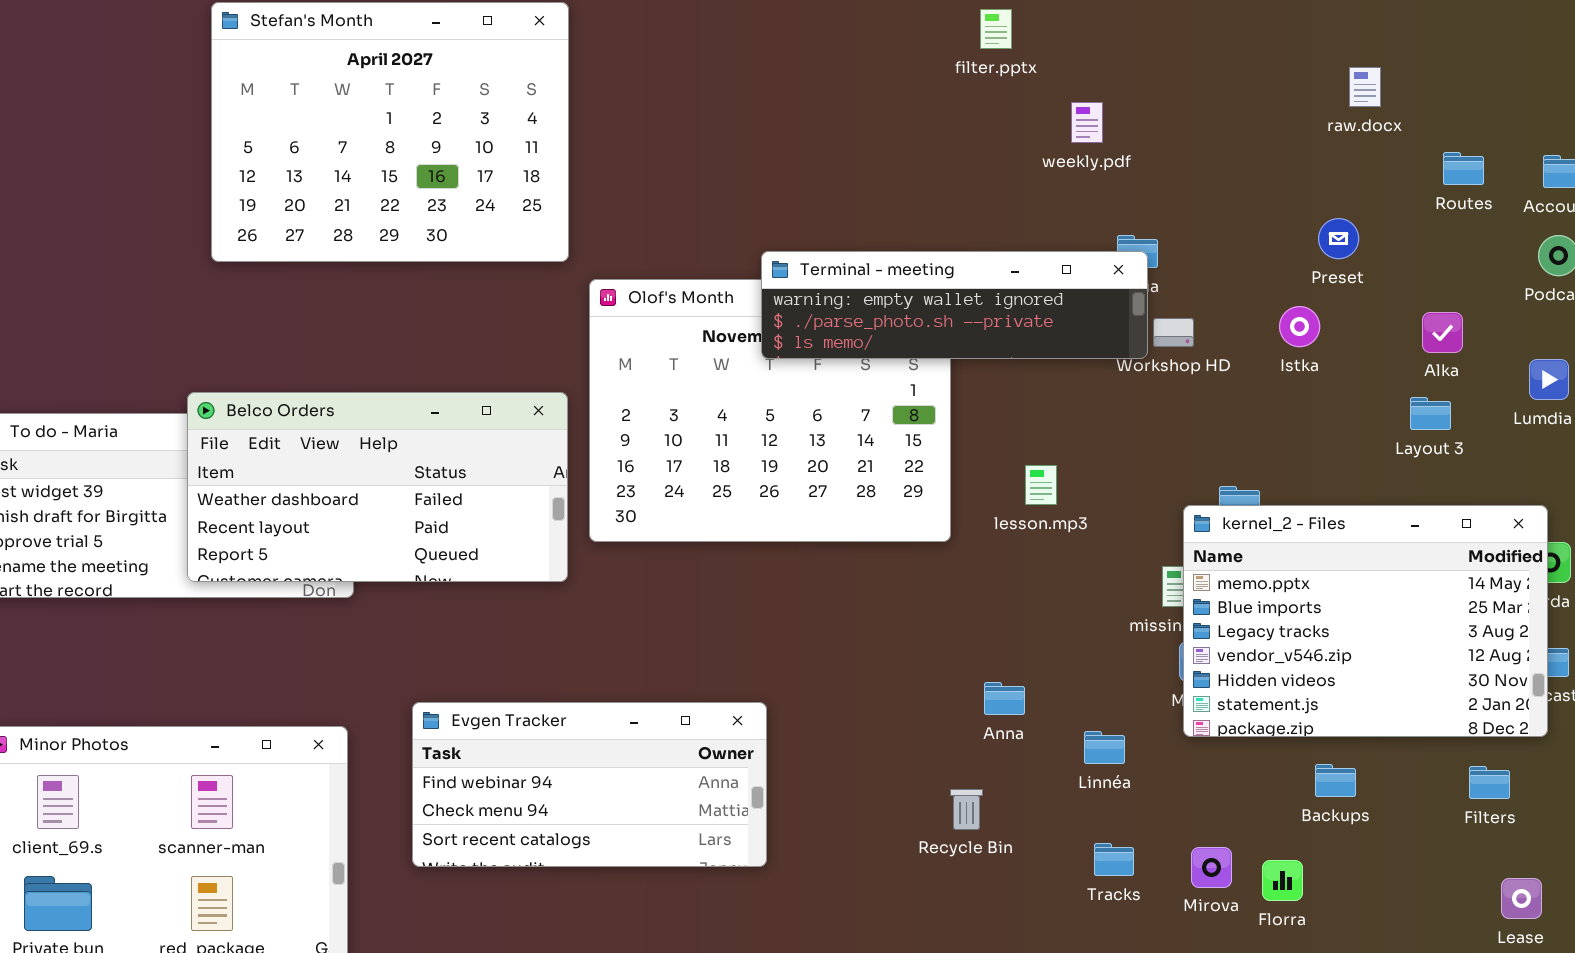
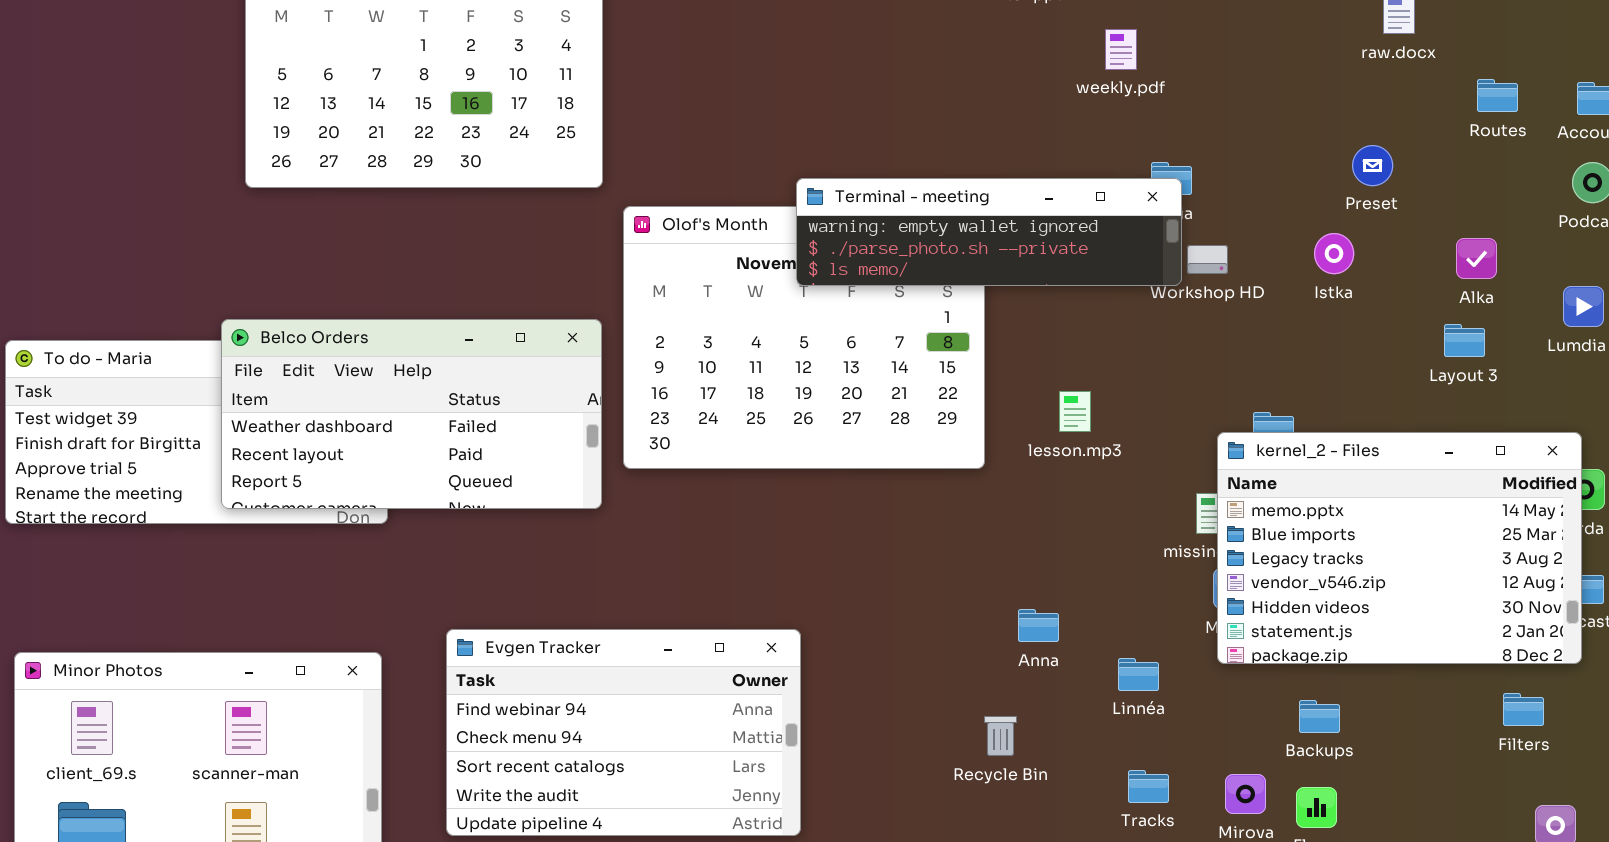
Evgen Tracker: [412,702,767,867] -> [446,629,801,836], resized
Backups: [1315,764,1356,797] -> [1299,700,1340,733], moved

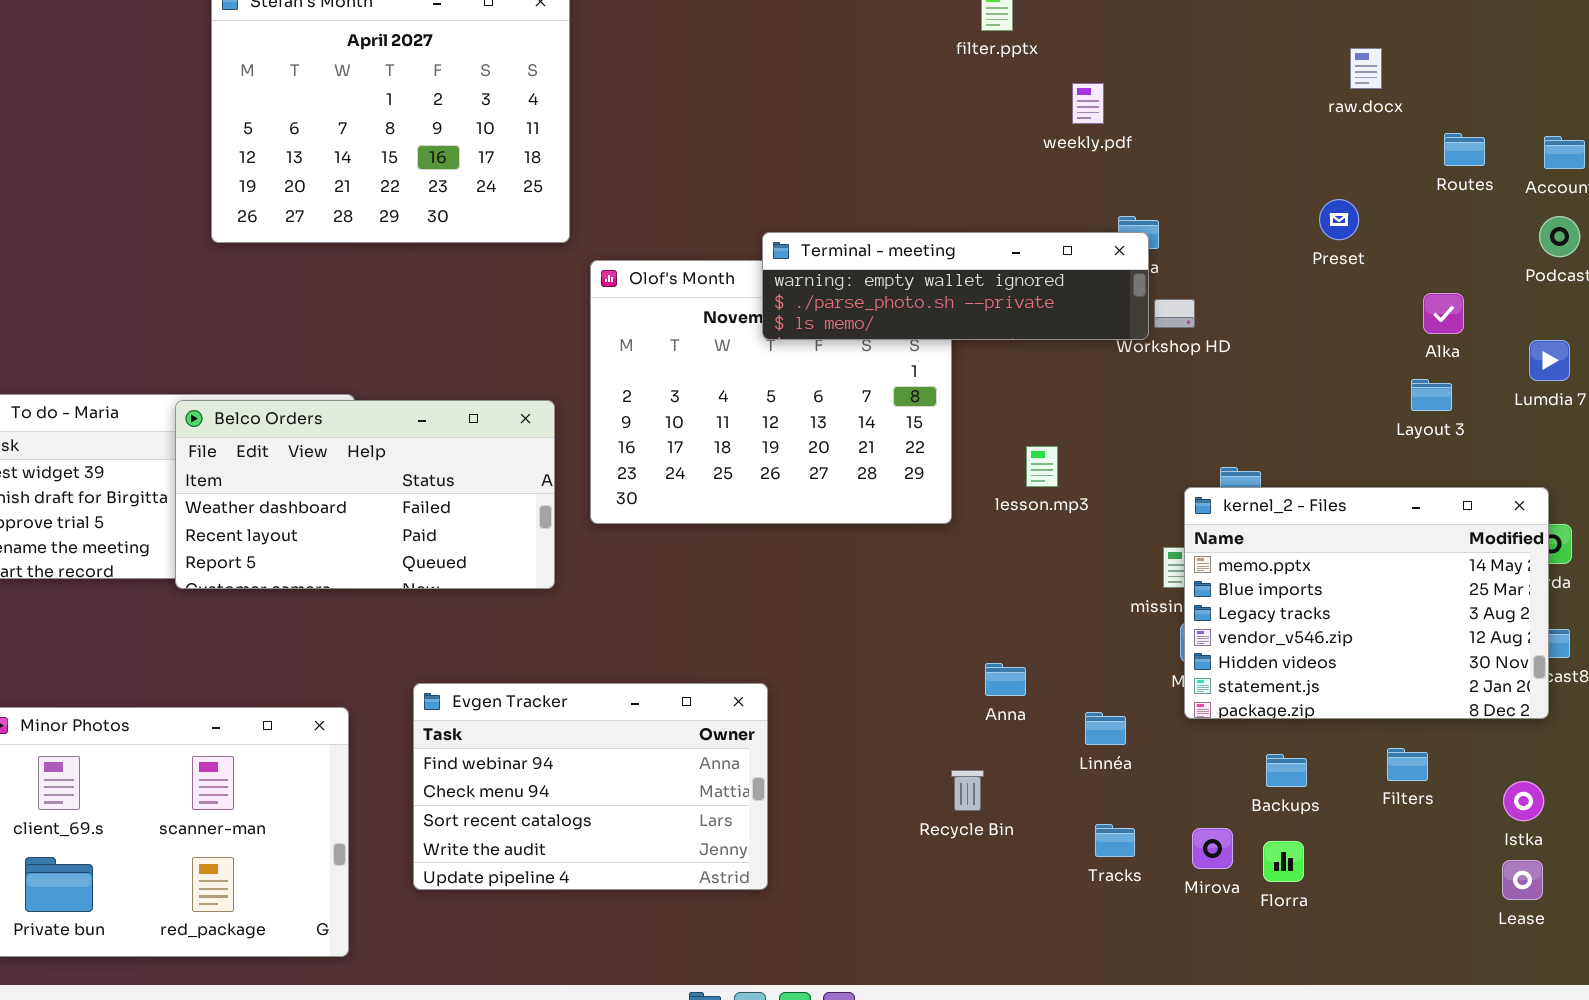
Istka: [1314,233,1354,274] -> [1503,781,1544,821], moved
Belco Orders: [221,319,602,509] -> [175,400,555,589], moved
Filters: [1503,693,1544,726] -> [1387,748,1428,781], moved

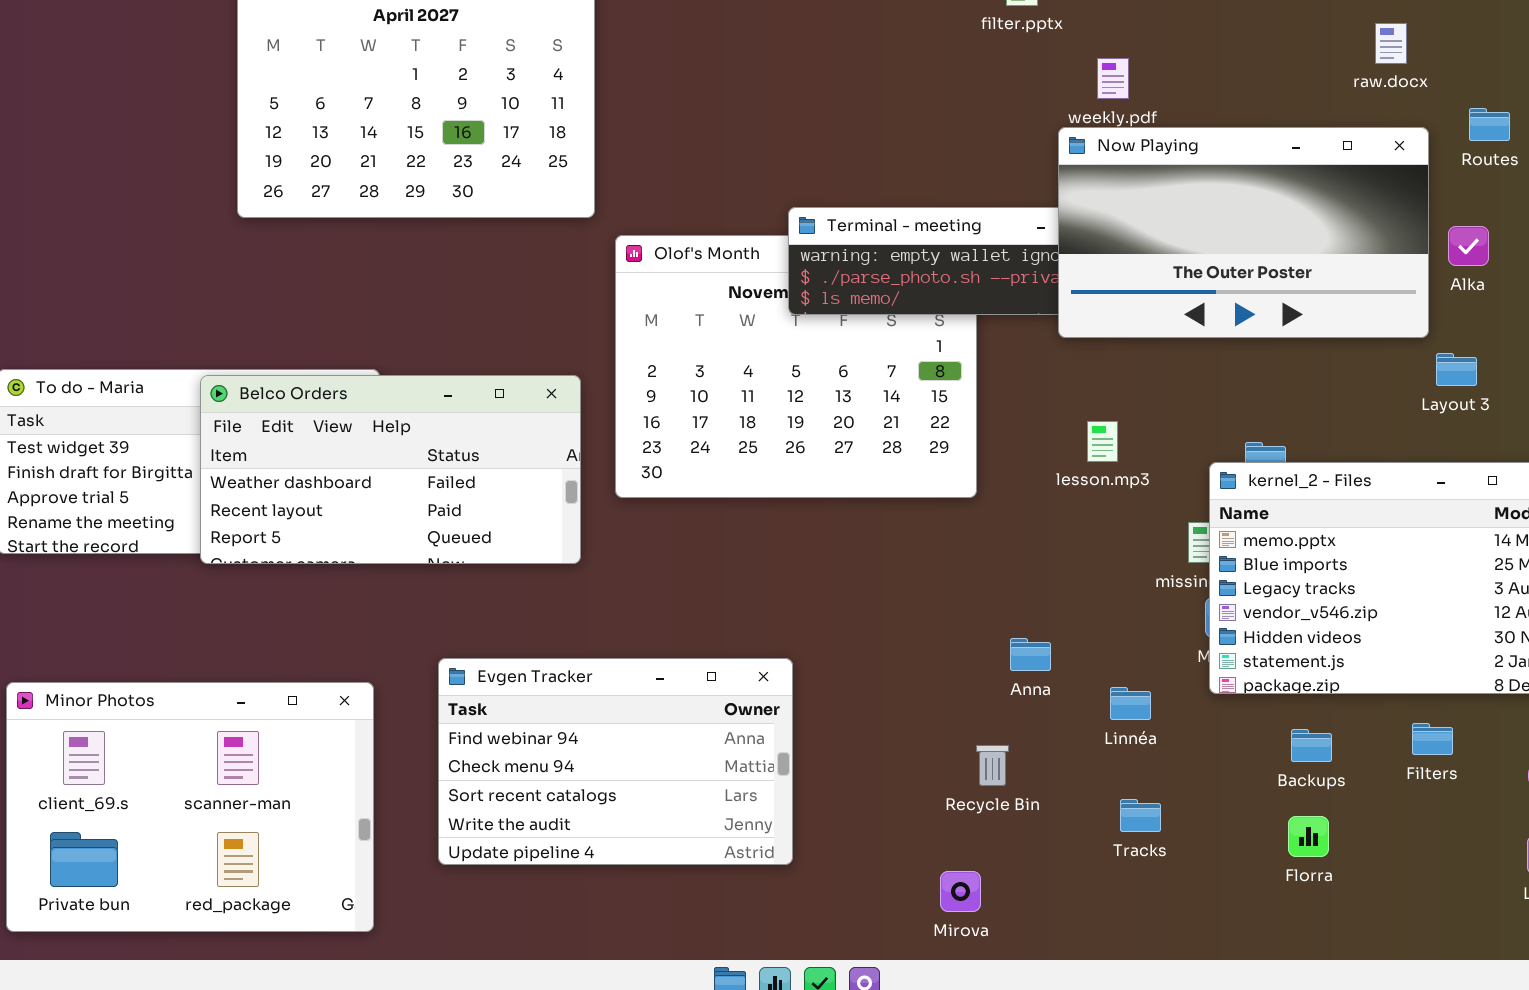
Now Playing: none -> [1058,127,1429,338], opened
Alka: [1423,293,1464,334] -> [1448,226,1489,266], moved
lesson.mp3: [1026,446,1058,487] -> [1087,421,1118,462], moved
Mirova: [1192,828,1233,869] -> [940,871,981,912], moved

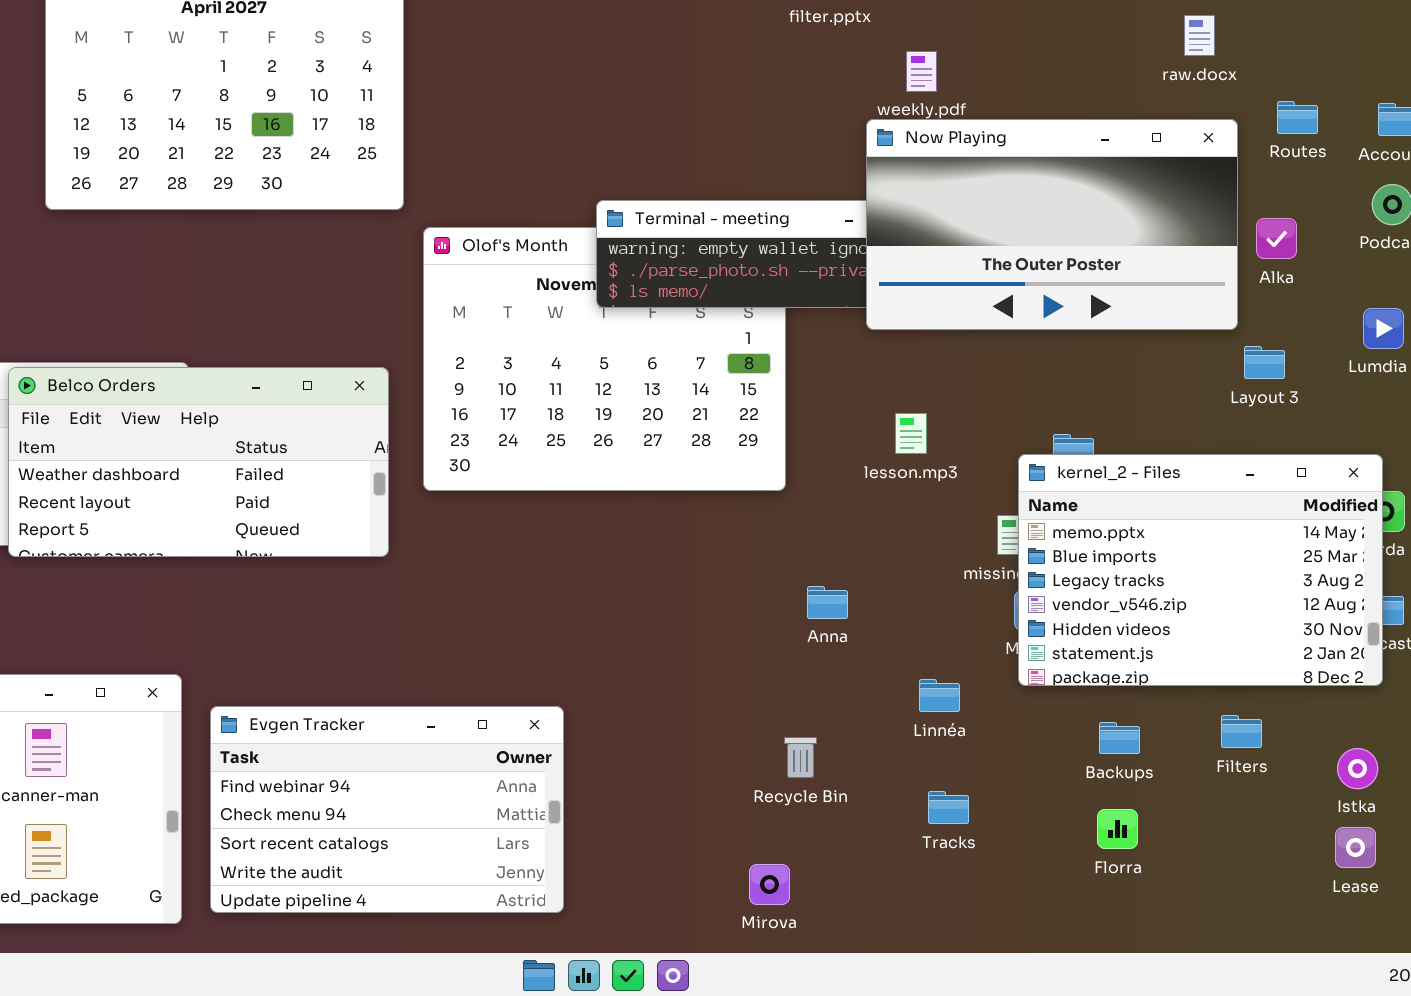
Anna: [1010,638,1051,671] -> [807,586,848,619], moved
Evgen Tracker: [438,658,793,865] -> [210,706,564,913], moved

